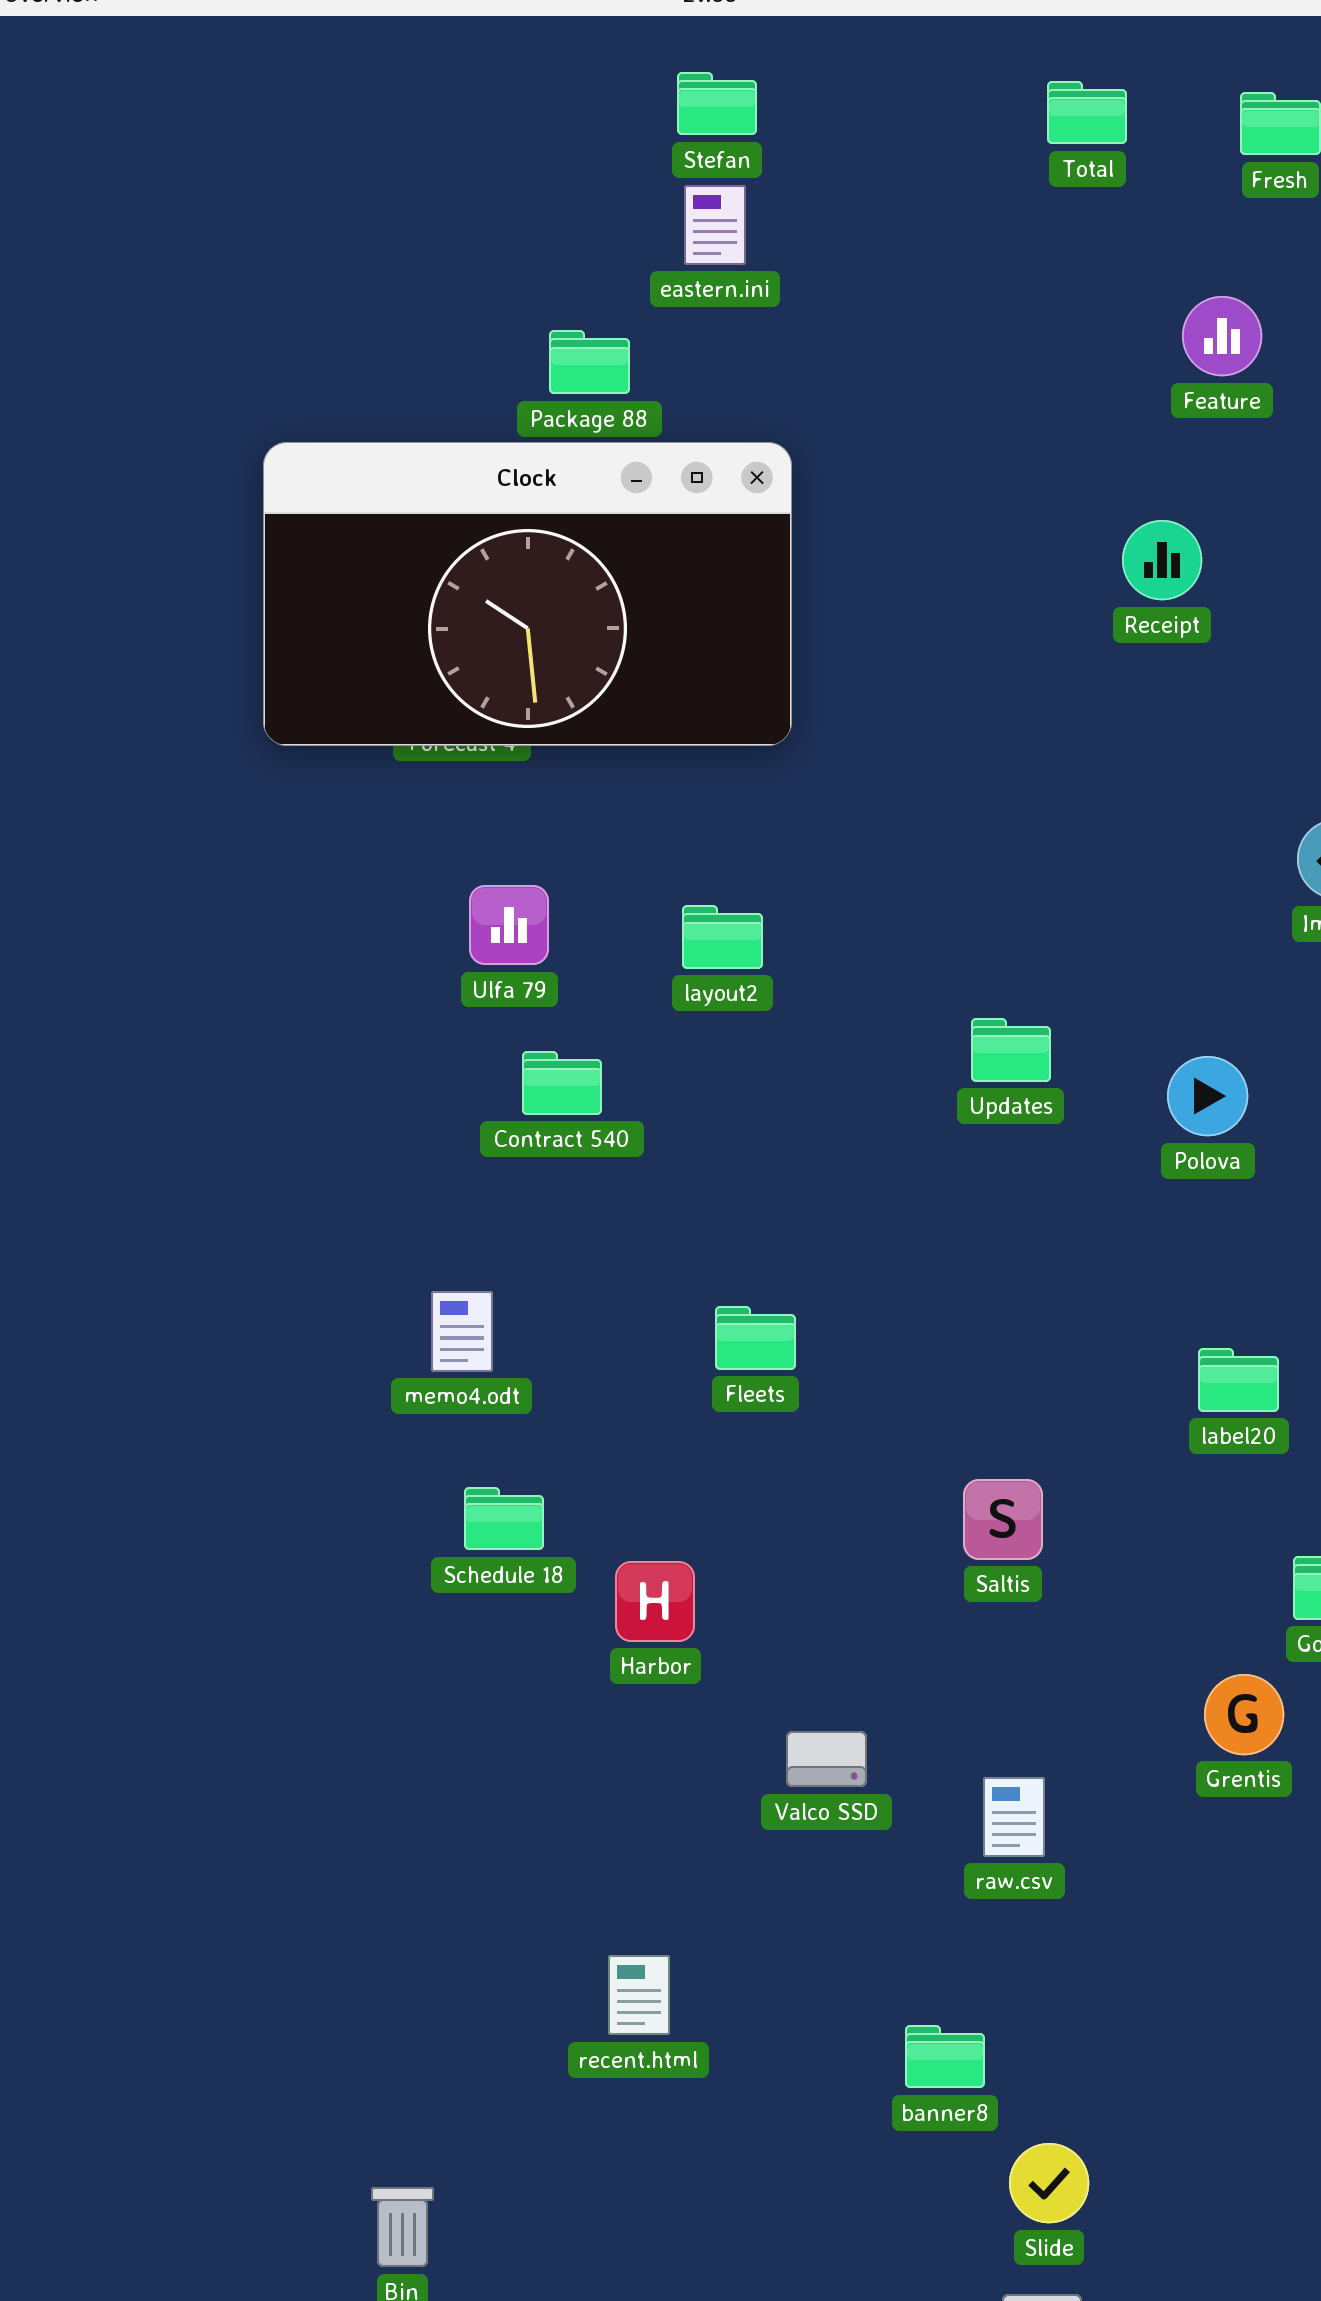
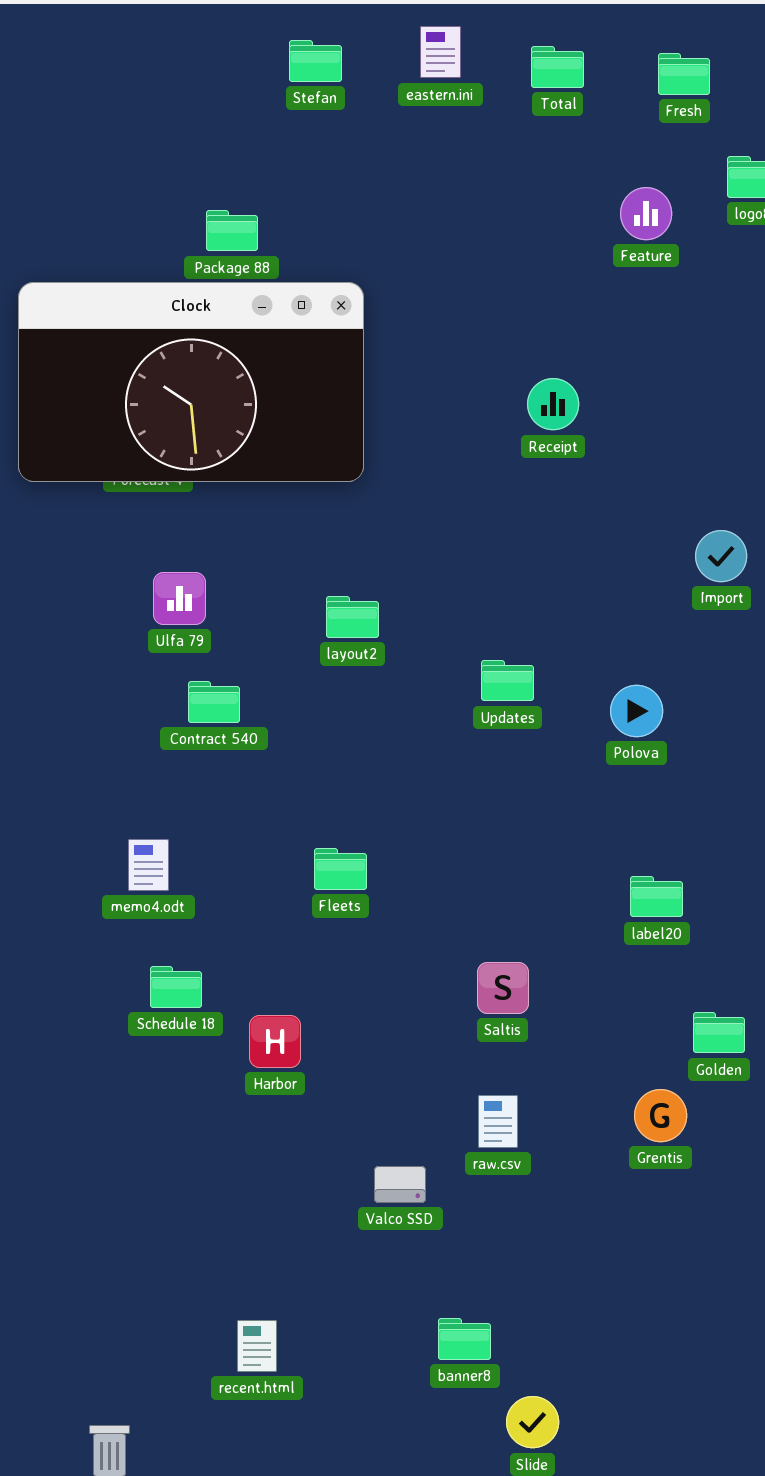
eastern.ini: [684,185,746,265] -> [420,26,461,78], moved
Receipt: [1122,520,1202,600] -> [527,378,579,430], moved
layout2: [682,905,763,969] -> [326,596,379,638], moved
Valco SSD: [786,1731,867,1787] -> [374,1166,426,1203], moved
raw.csv: [983,1777,1045,1857] -> [478,1095,518,1148], moved
recent.html: [608,1955,670,2035] -> [237,1320,277,1372], moved

